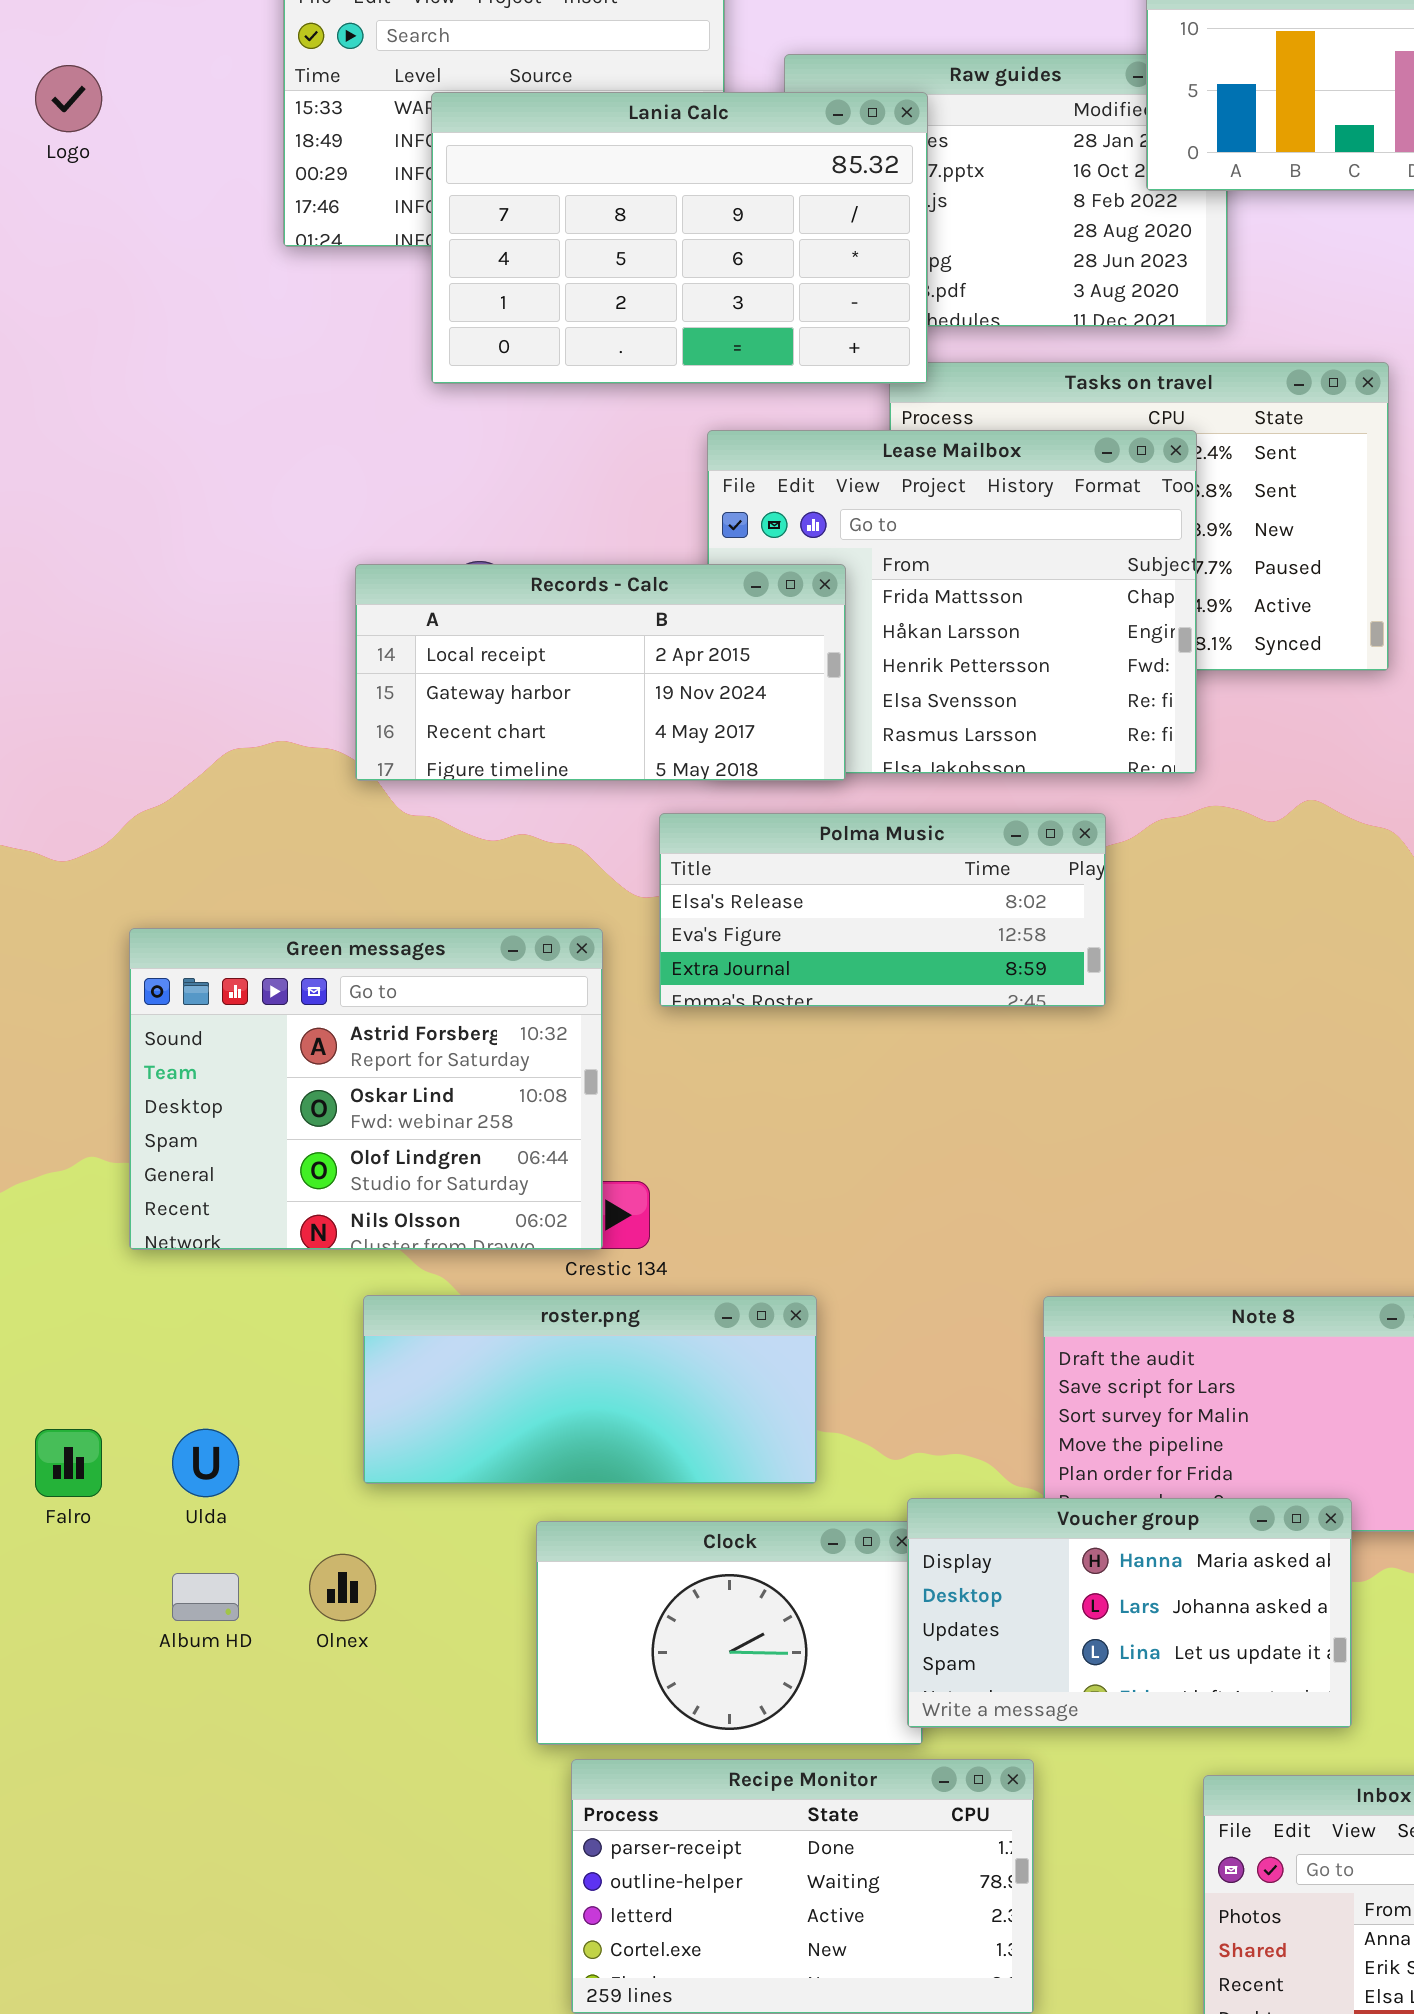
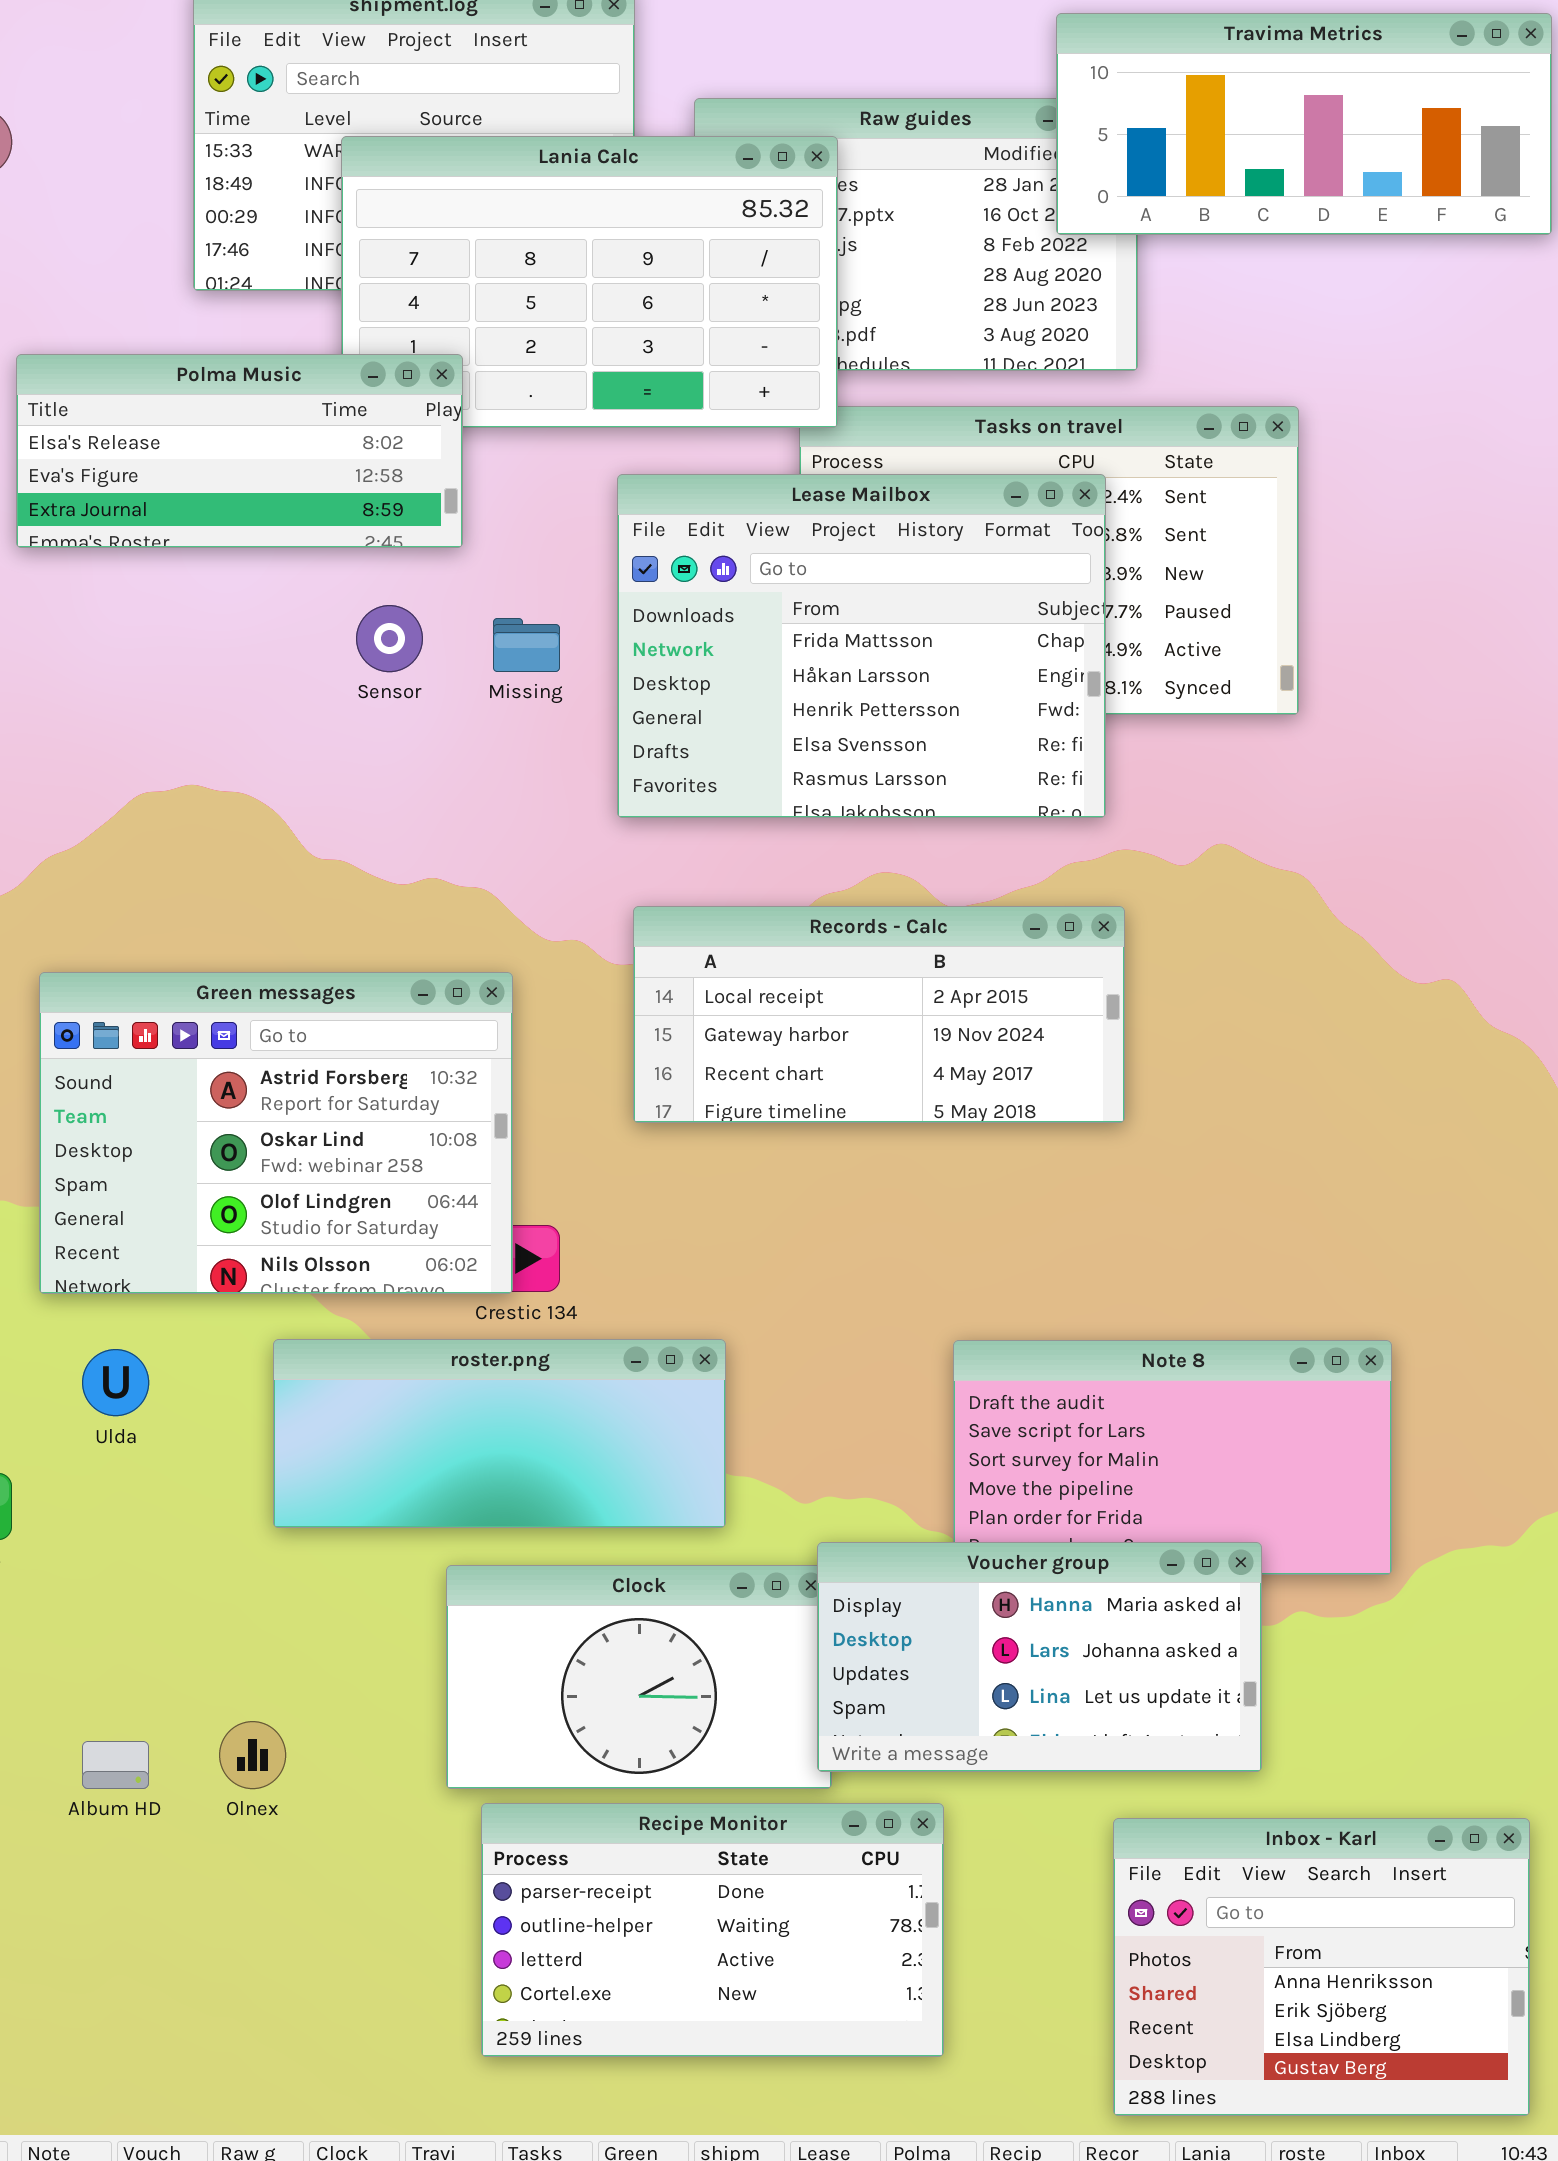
Records - Calc: [355,564,846,781] -> [633,906,1125,1123], moved
Polma Music: [659,813,1106,1007] -> [16,354,463,548], moved
Ulda: [172,1429,239,1497] -> [82,1349,149,1416], moved
Olnex: [309,1554,376,1621] -> [219,1721,286,1789], moved
Album HD: [172,1573,239,1621] -> [82,1741,149,1789], moved

